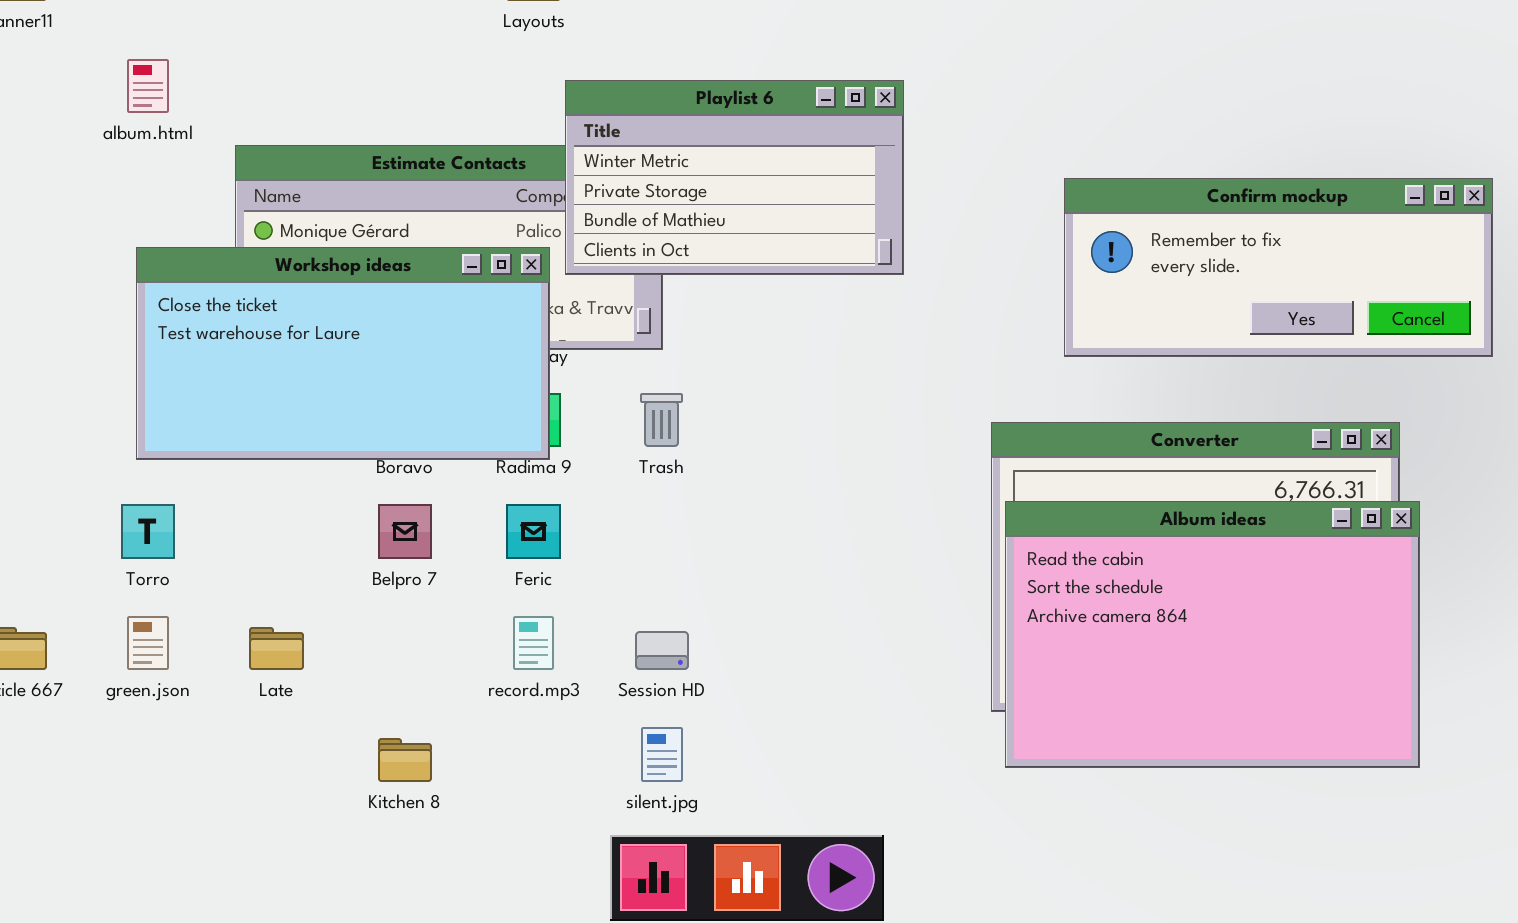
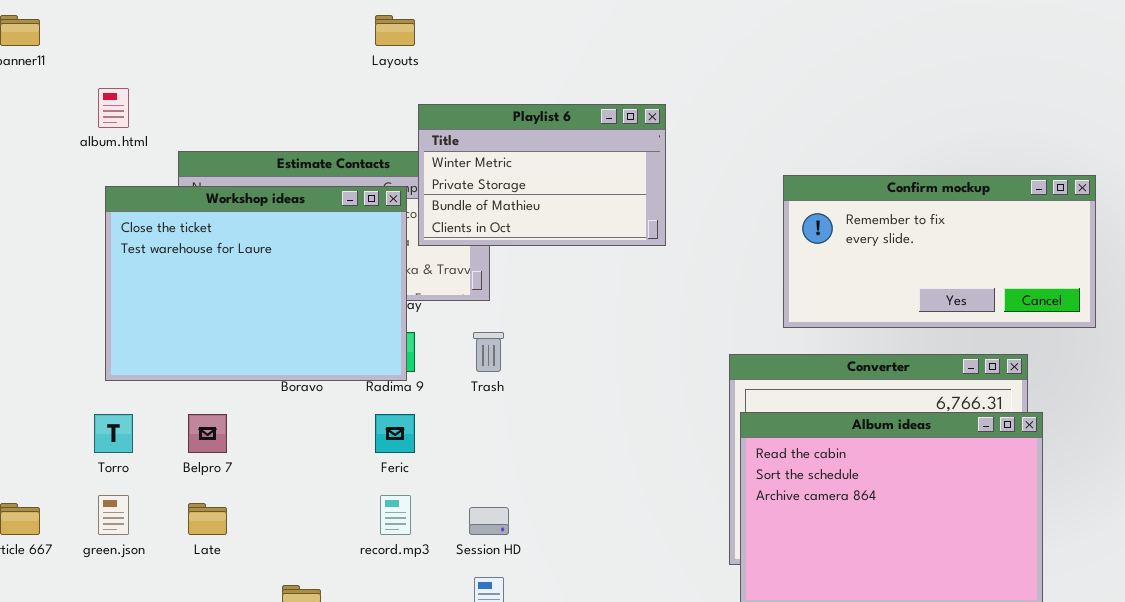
Confirm mockup: [1064,178,1493,357] -> [783,175,1096,328], resized
Workshop ideas: [136,247,550,460] -> [105,186,407,381], resized
Belpro 7: [378,504,432,559] -> [188,414,227,453], moved

